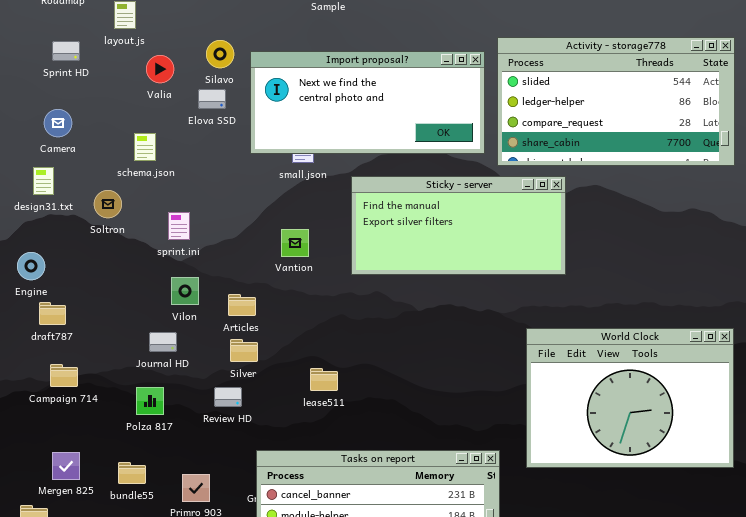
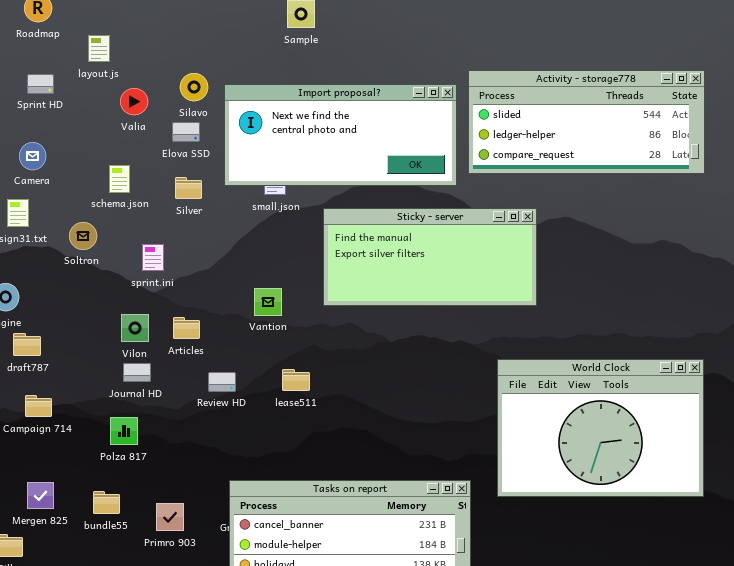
Activity - storage778: [497,37,735,166] -> [468,70,705,174], resized
Vantion: [281,229,309,257] -> [254,288,282,316], moved
Vilon: [171,277,199,305] -> [121,314,149,342], moved
Articles: [228,294,256,316] -> [173,317,200,339], moved
Silver: [230,339,258,362] -> [175,177,202,199], moved
lease511: [310,368,338,391] -> [282,369,310,391], moved
Review HD: [214,387,242,407] -> [208,372,236,392], moved

